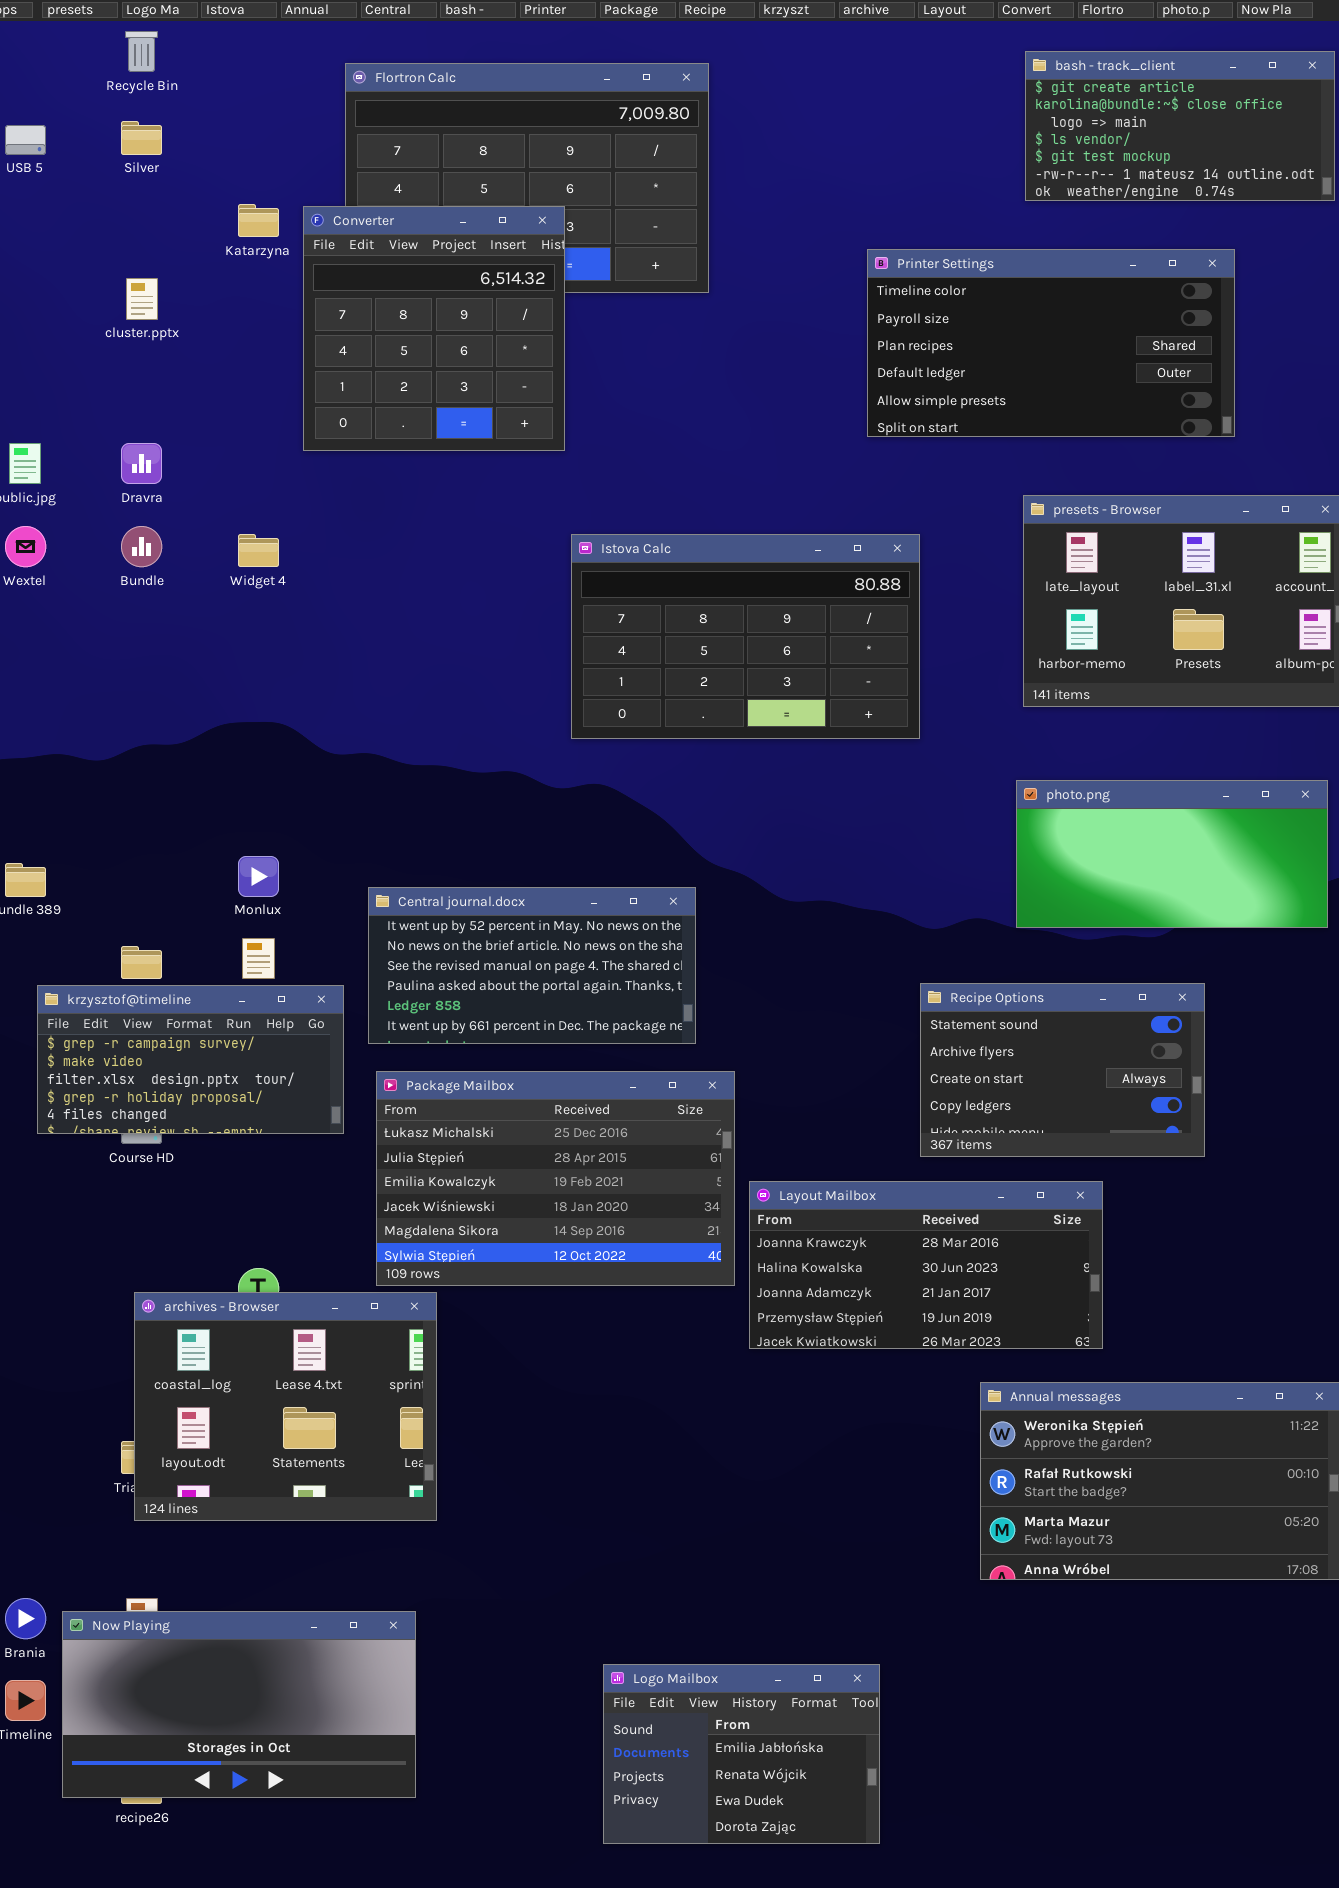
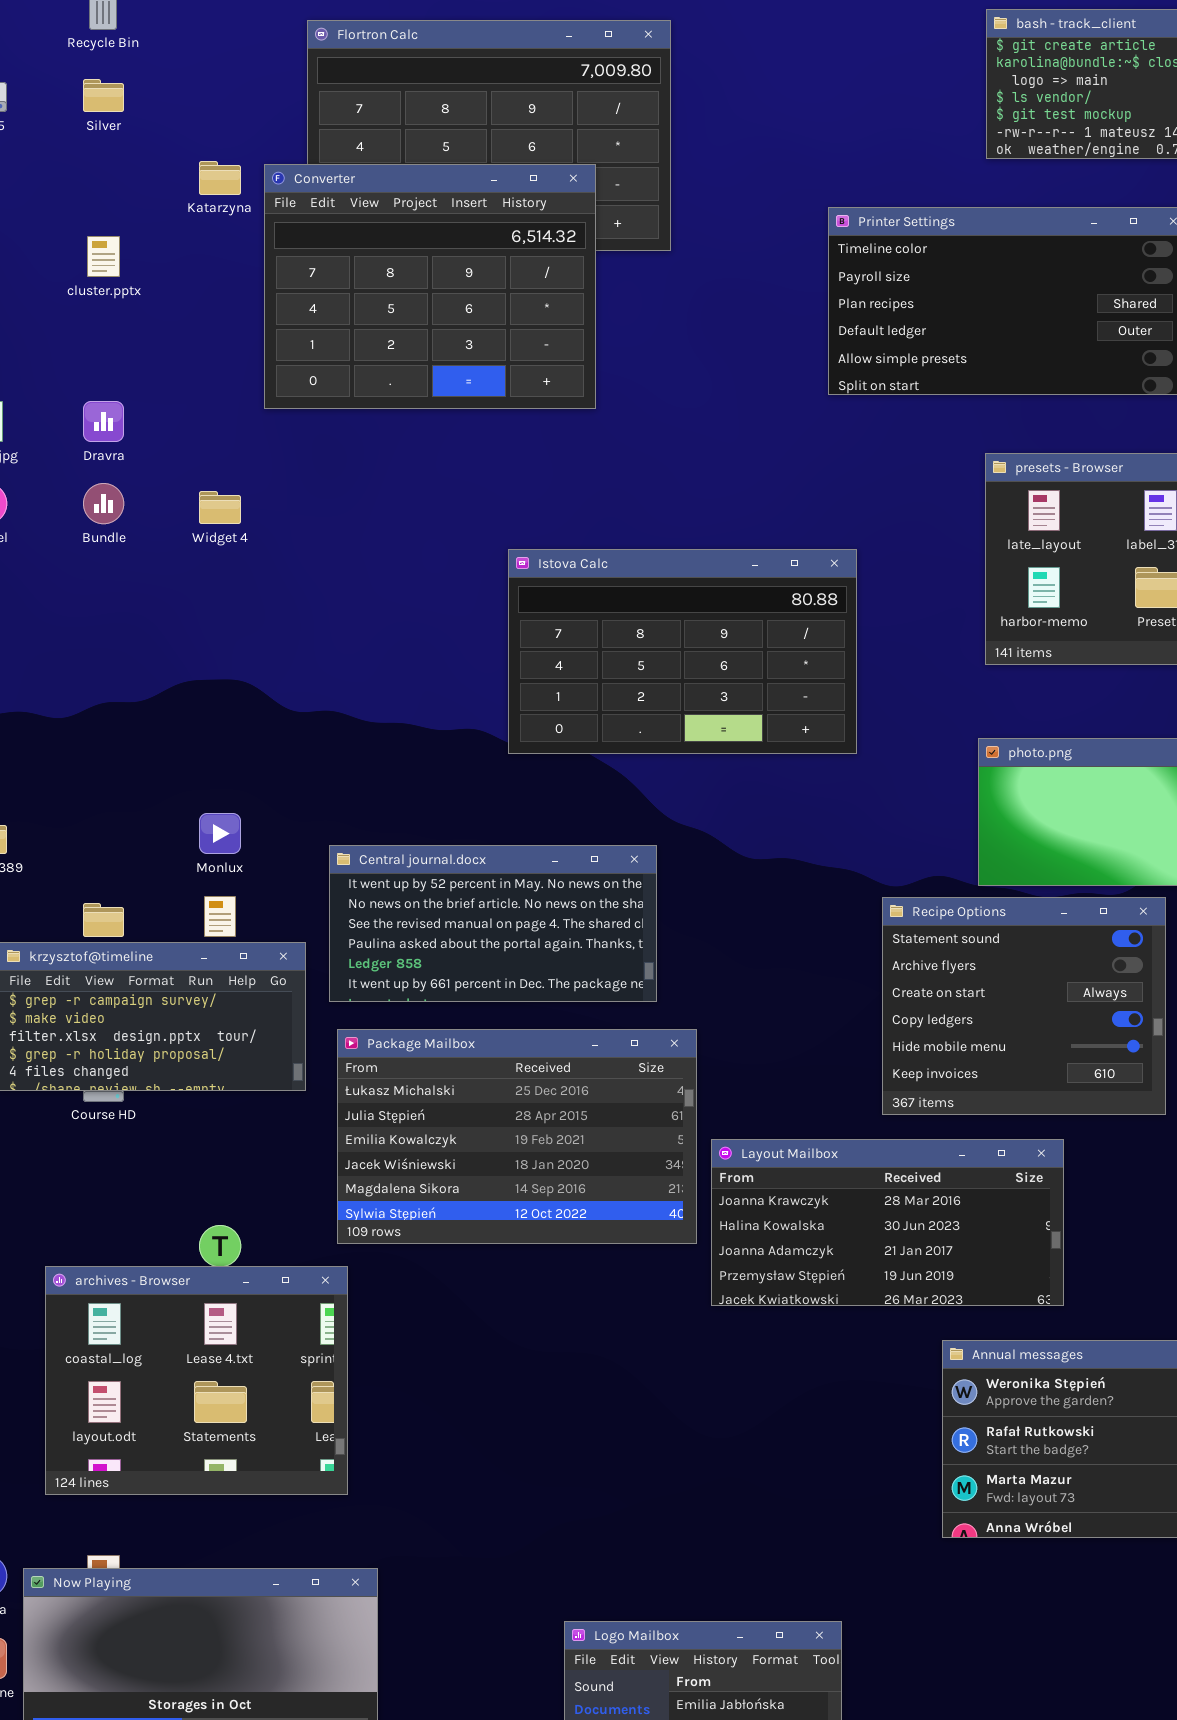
Converter: [303,206,565,451] -> [264,164,596,409], resized
Istova Calc: [571,534,920,739] -> [508,549,857,754], moved
Recipe Options: [920,983,1205,1157] -> [882,897,1166,1115], resized
archives - Browser: [134,1292,437,1521] -> [45,1266,348,1495], moved

